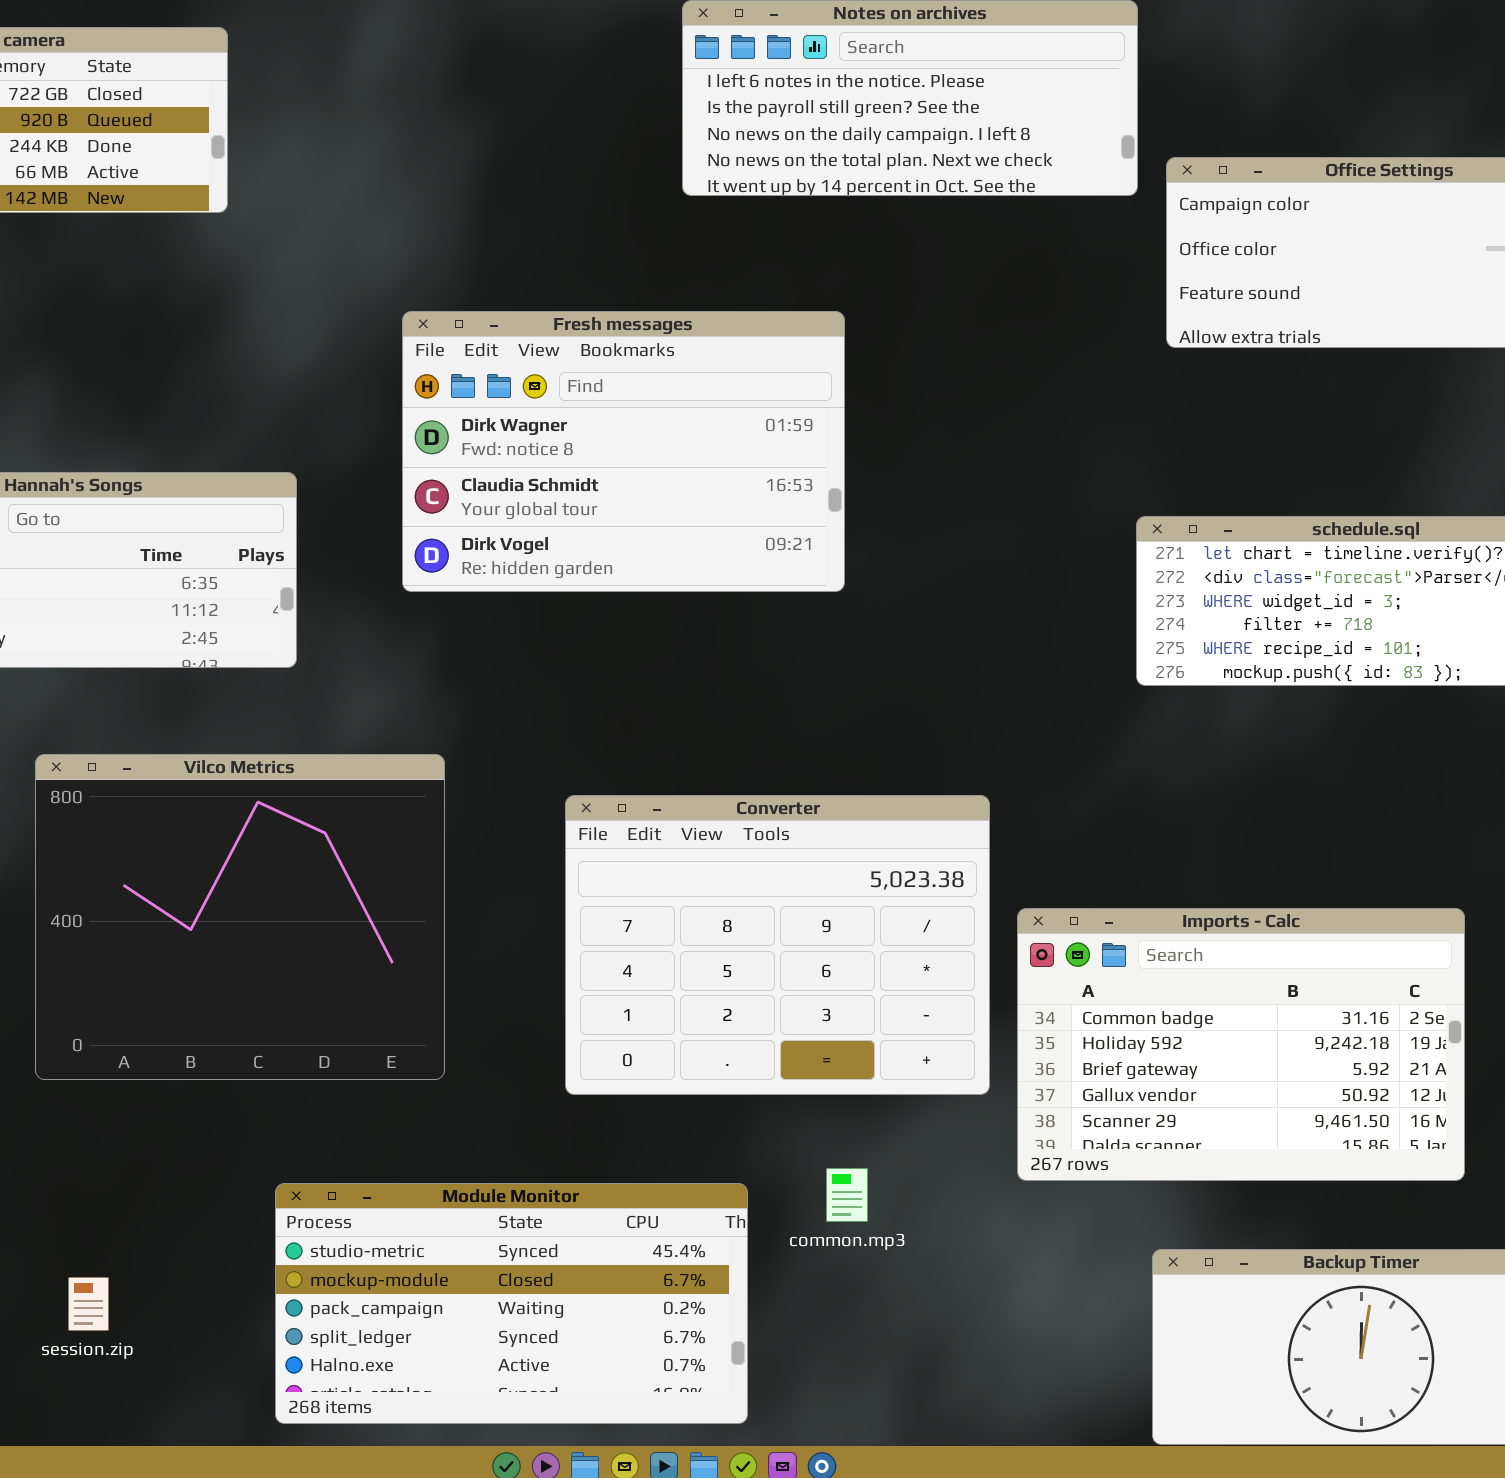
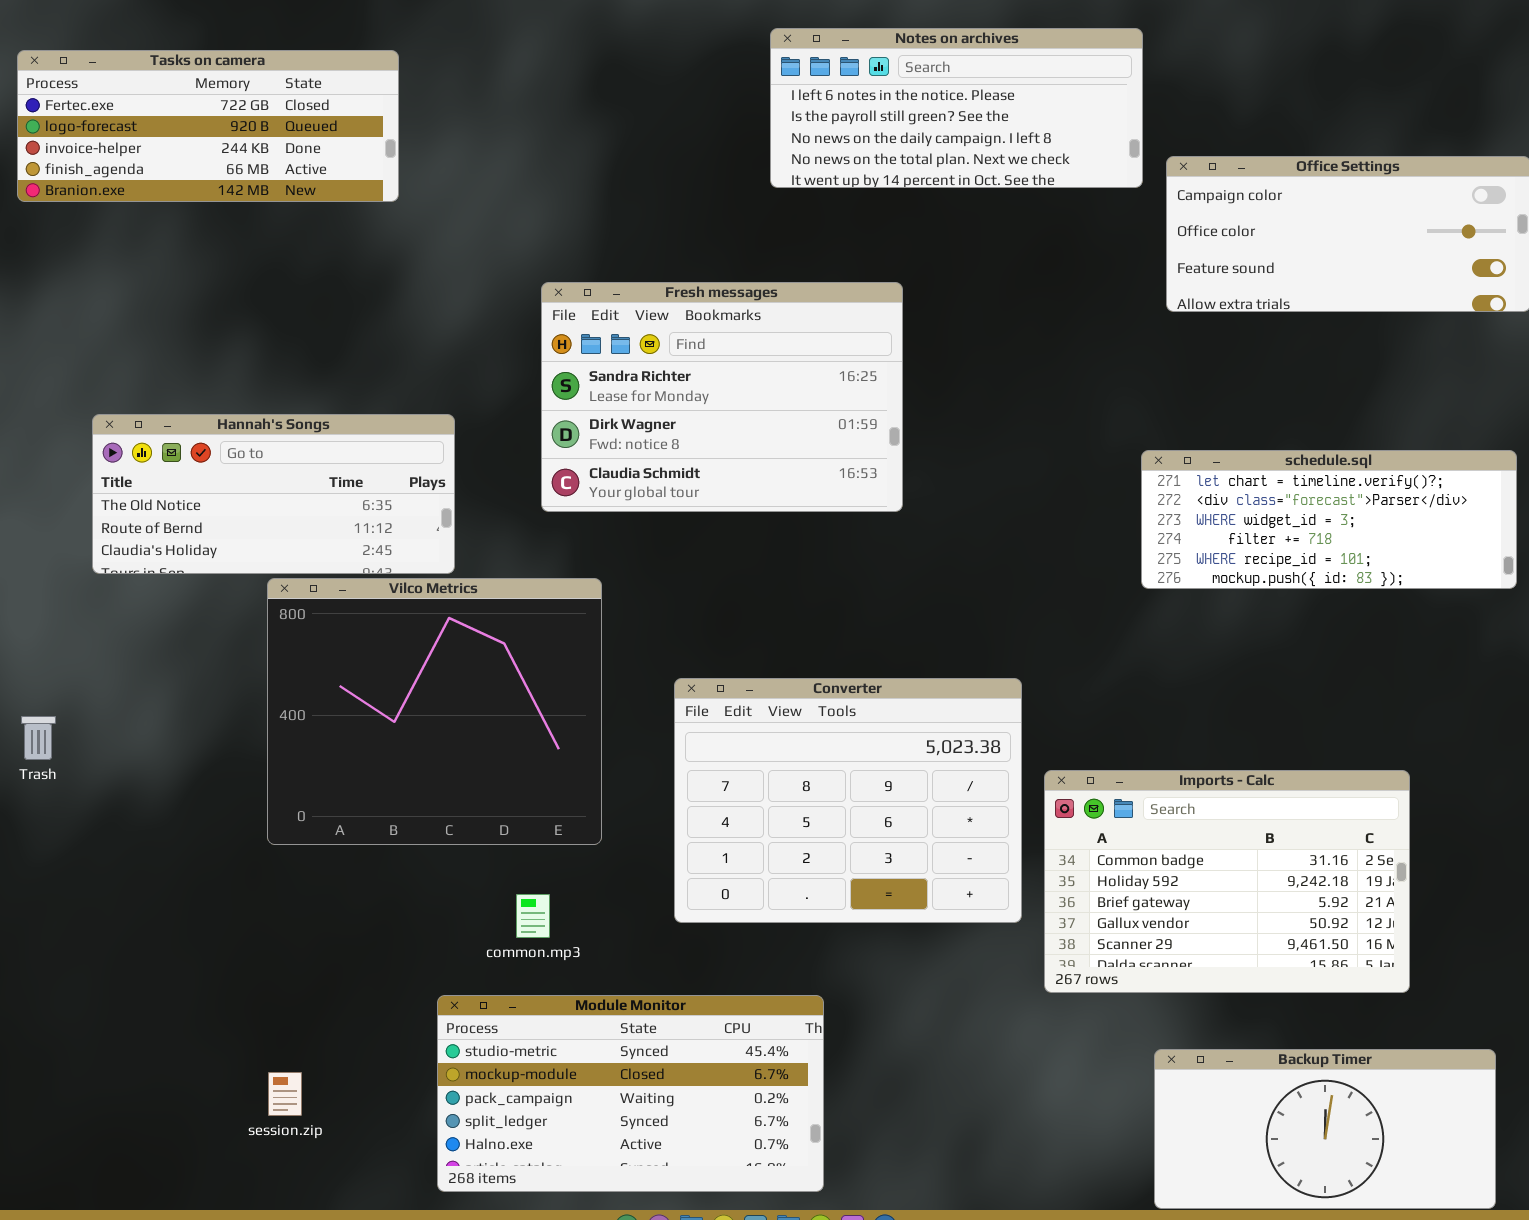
Fresh messages: [402,311,845,592] -> [541,282,903,512], scrolled up 1 row
Vilco Metrics: [35,754,445,1080] -> [267,578,602,845], moved
common.mp3: [826,1168,868,1222] -> [516,894,550,938], moved

